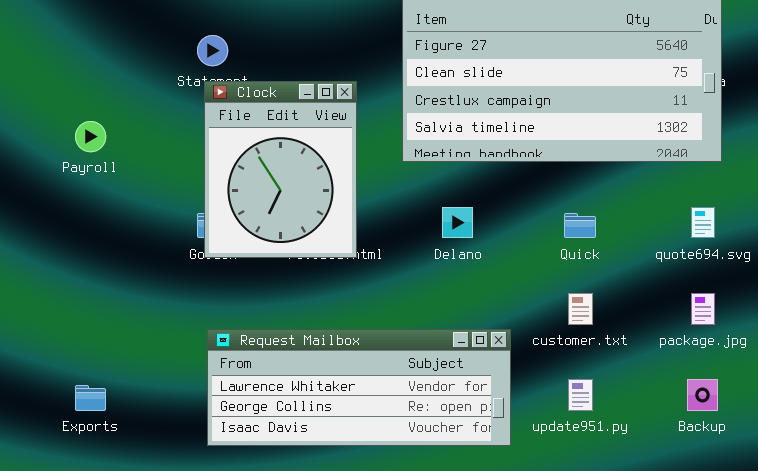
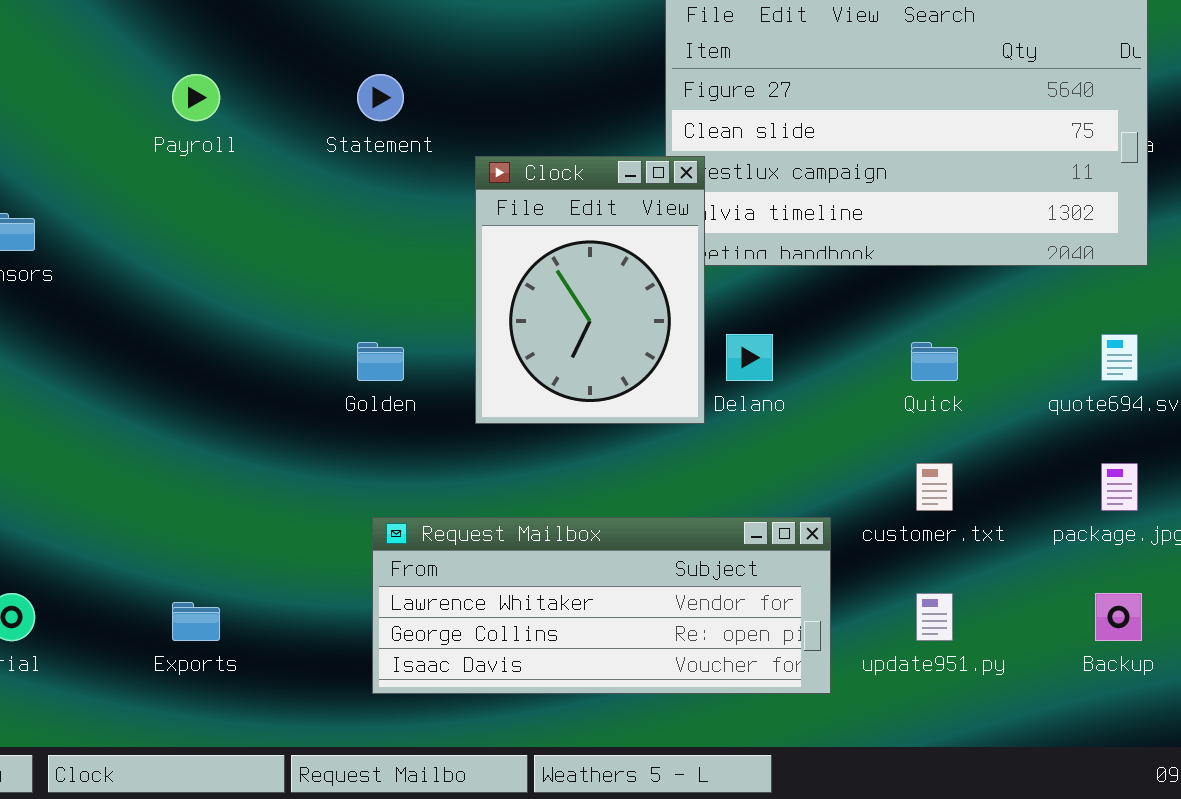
Clock: [204,81,357,258] -> [475,156,705,424], moved
Payroll: [75,121,106,152] -> [172,74,220,121], moved

